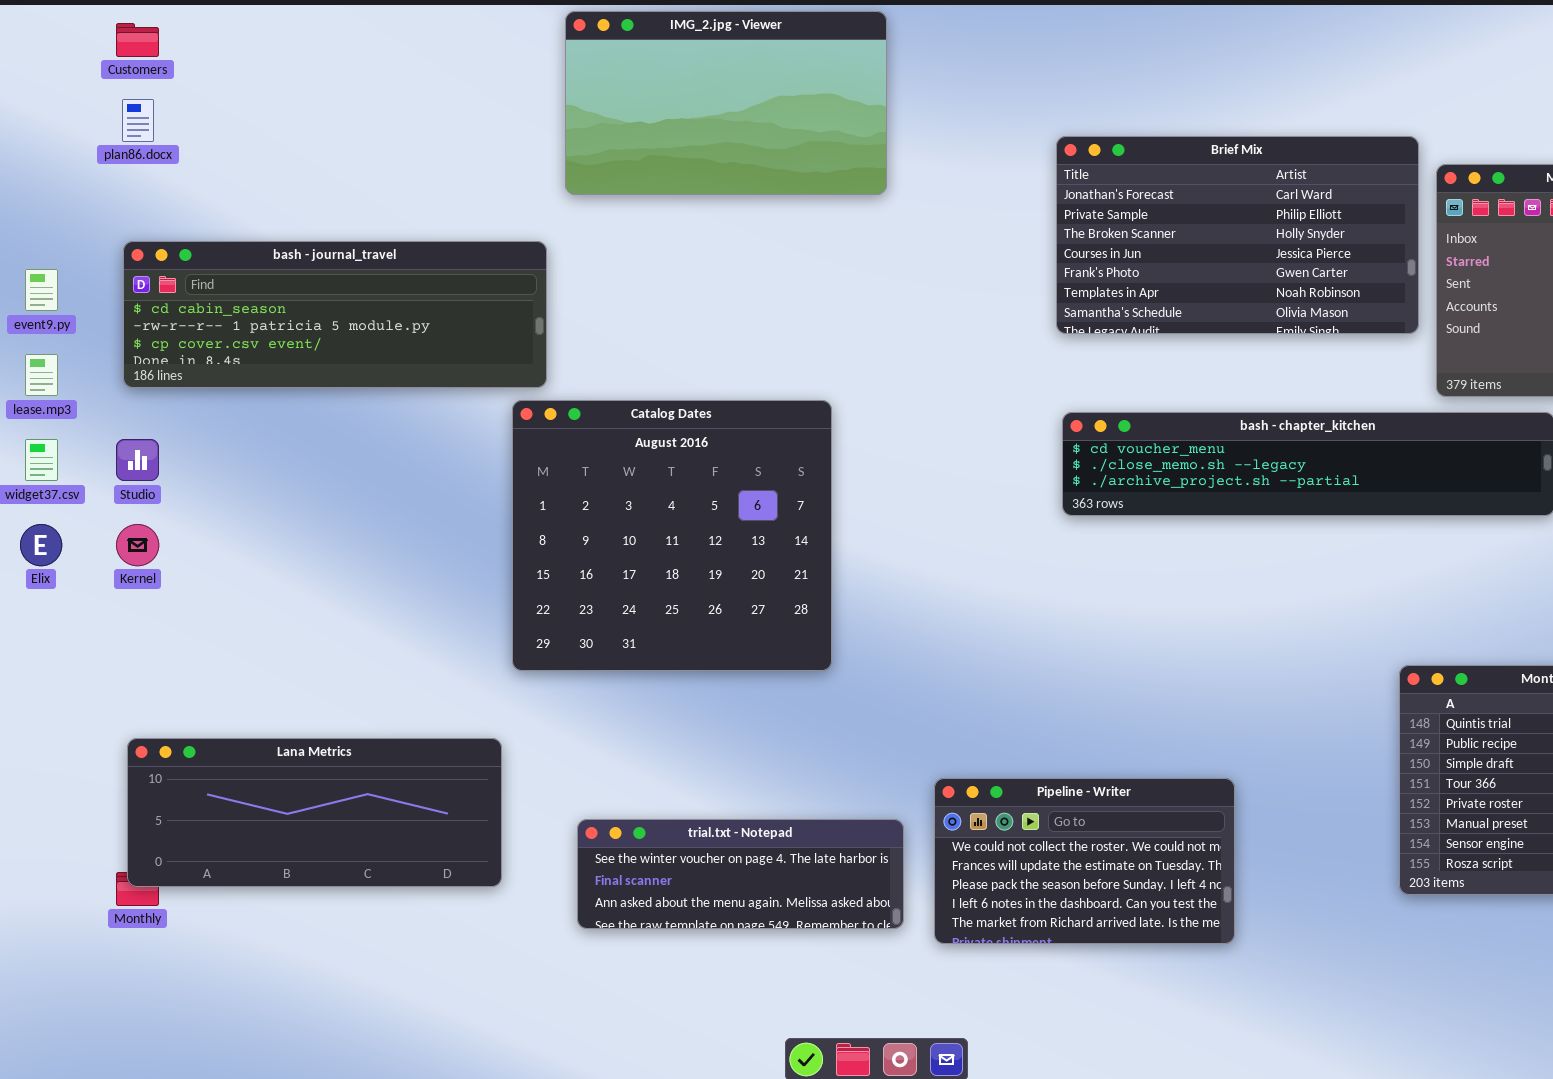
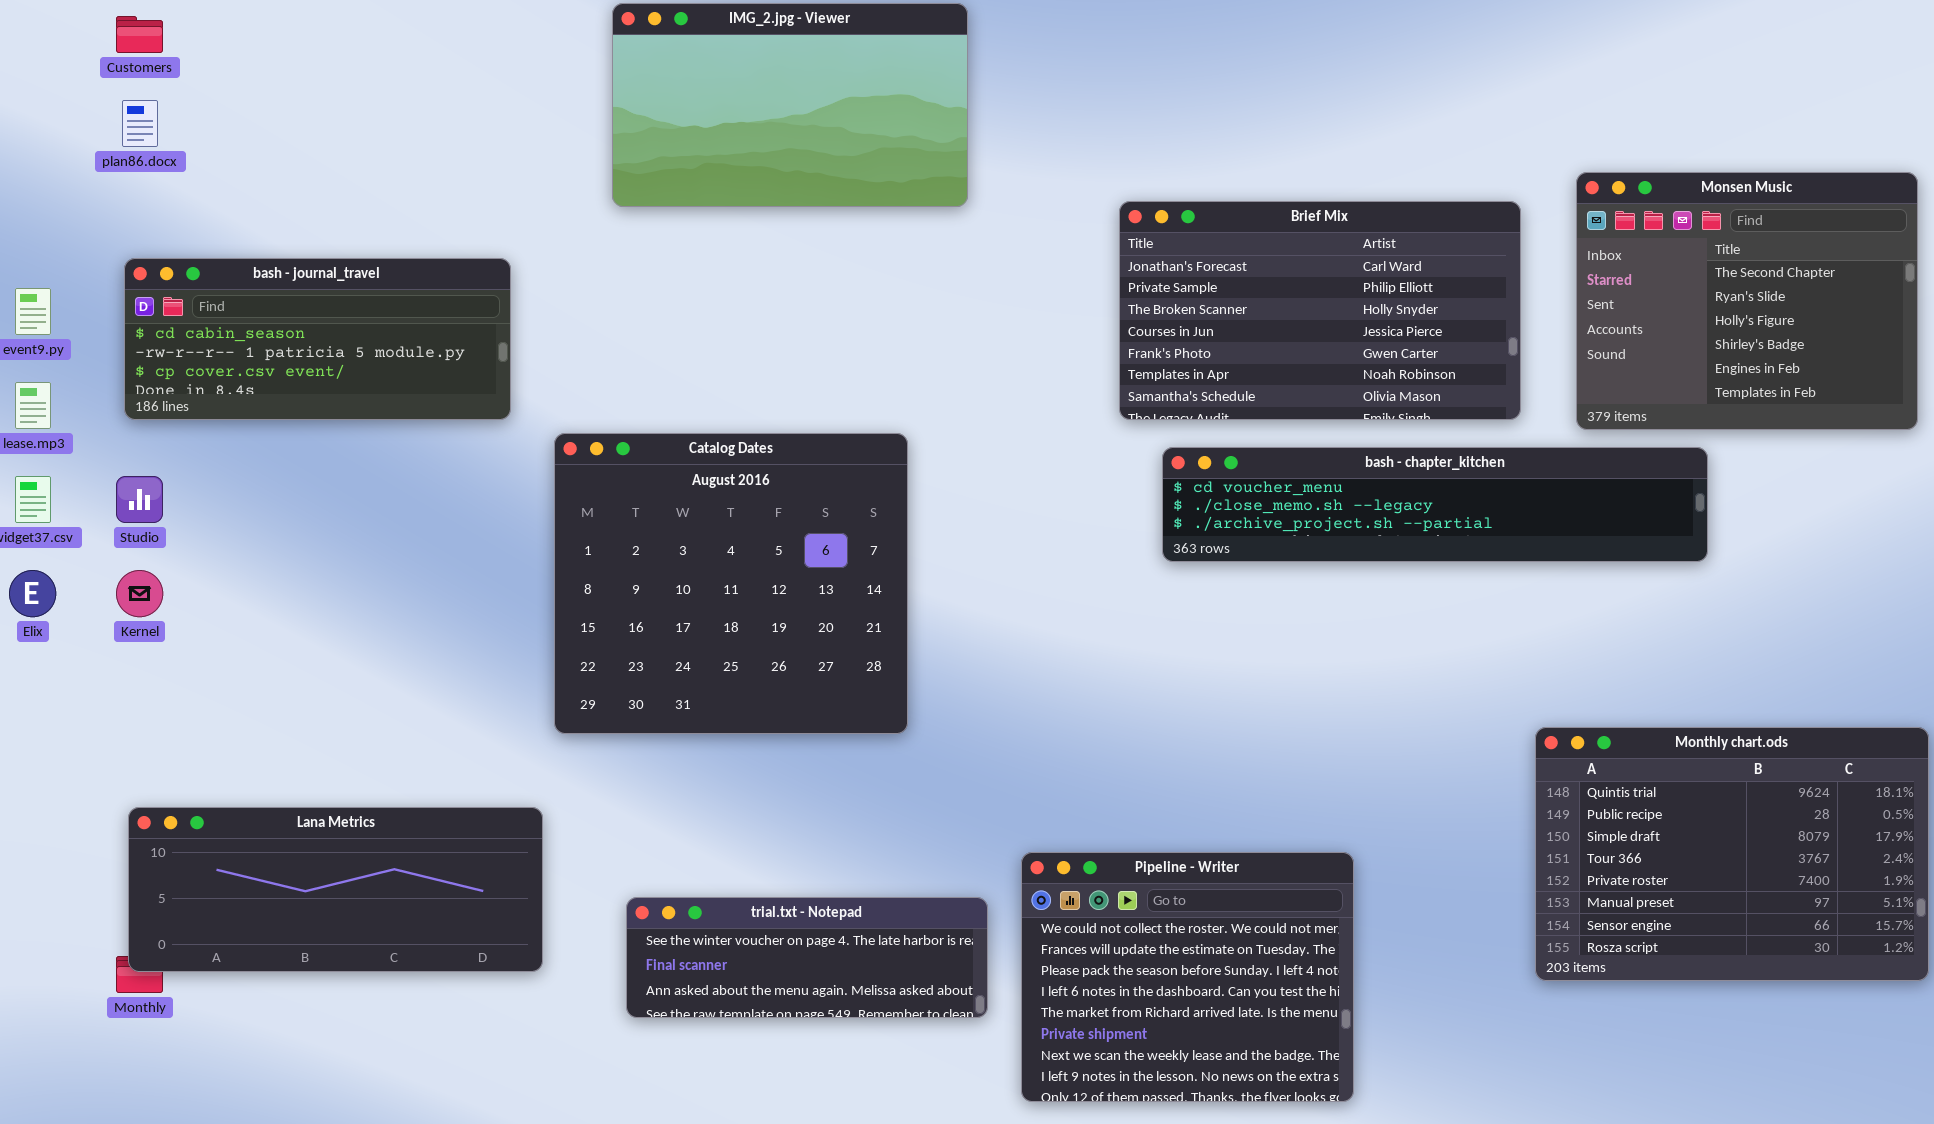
Brief Mix: [1056,136,1419,334] -> [1119,201,1521,420], moved
bash - journal_travel: [123,241,547,388] -> [124,258,511,420], resized
Pipeline - Writer: [934,778,1235,944] -> [1021,852,1354,1102], resized

